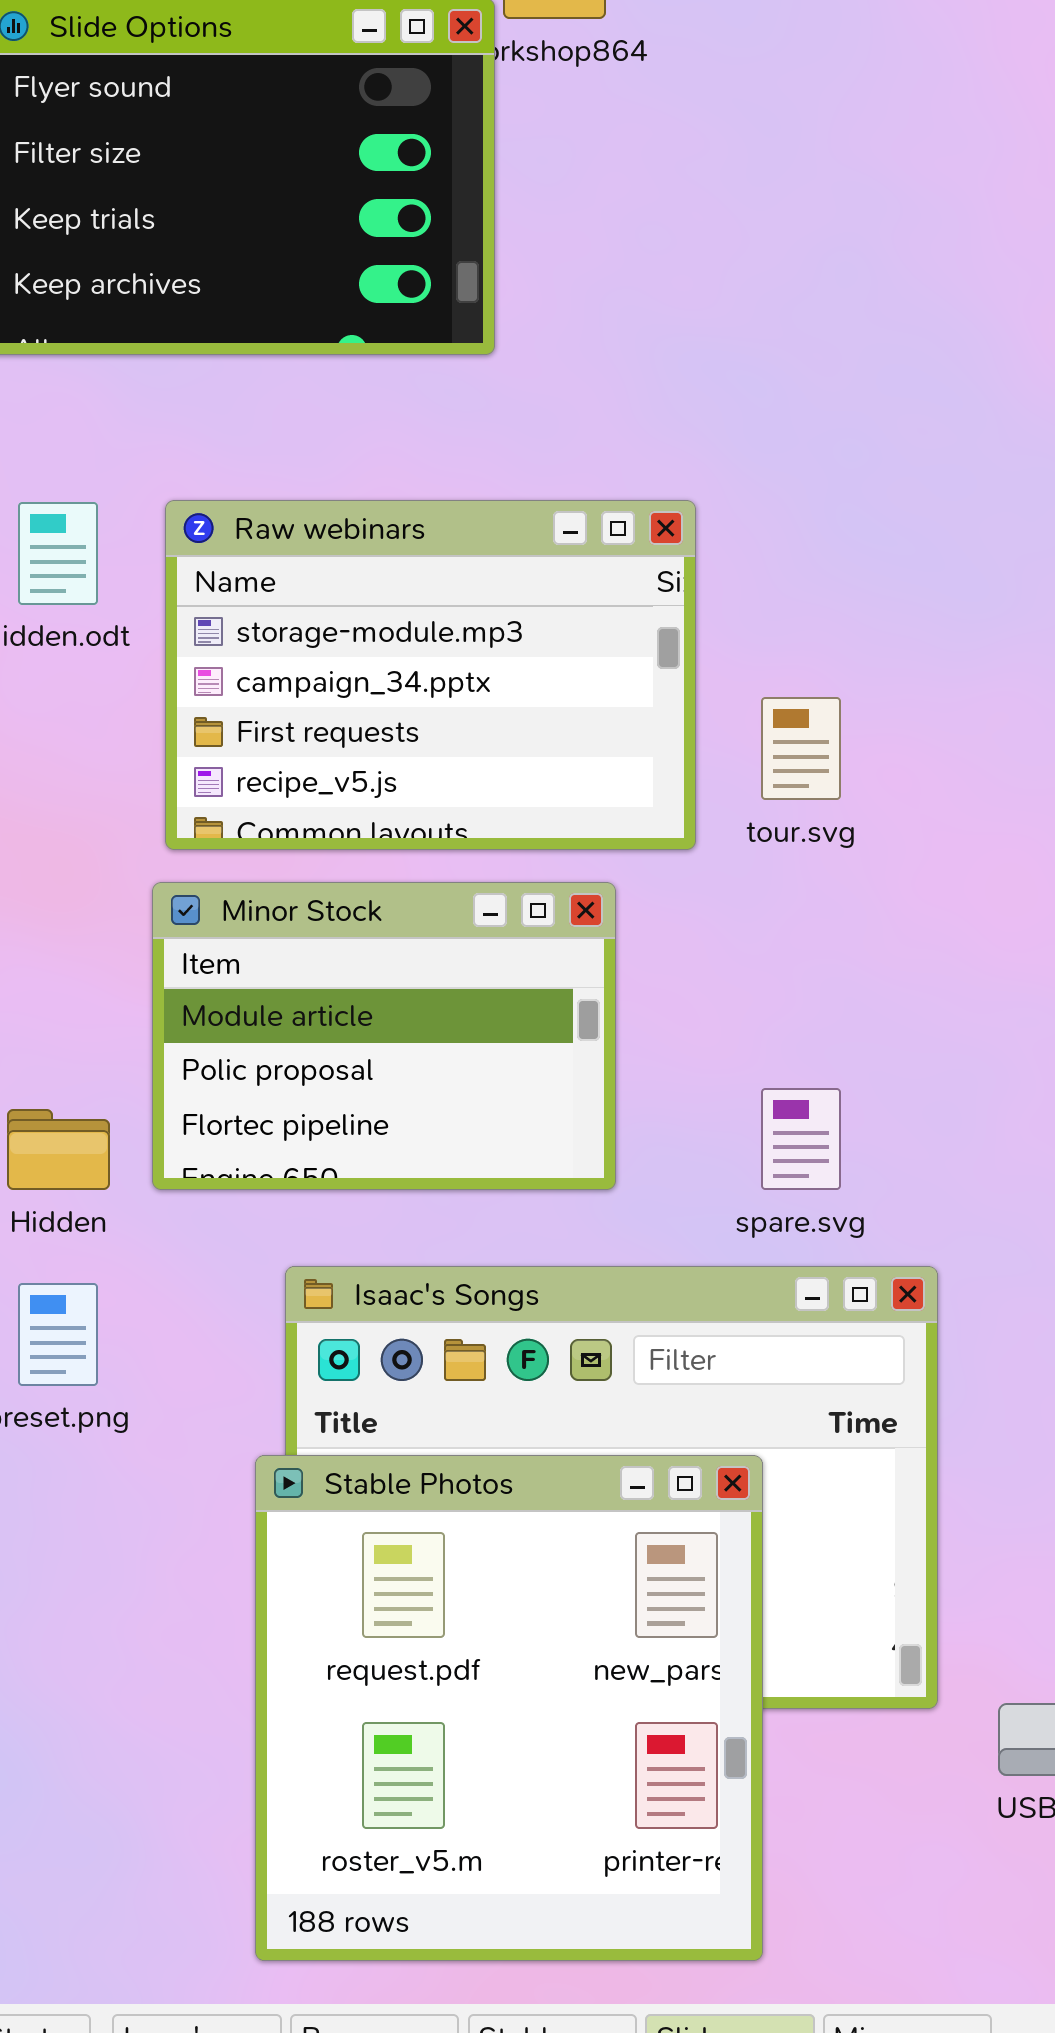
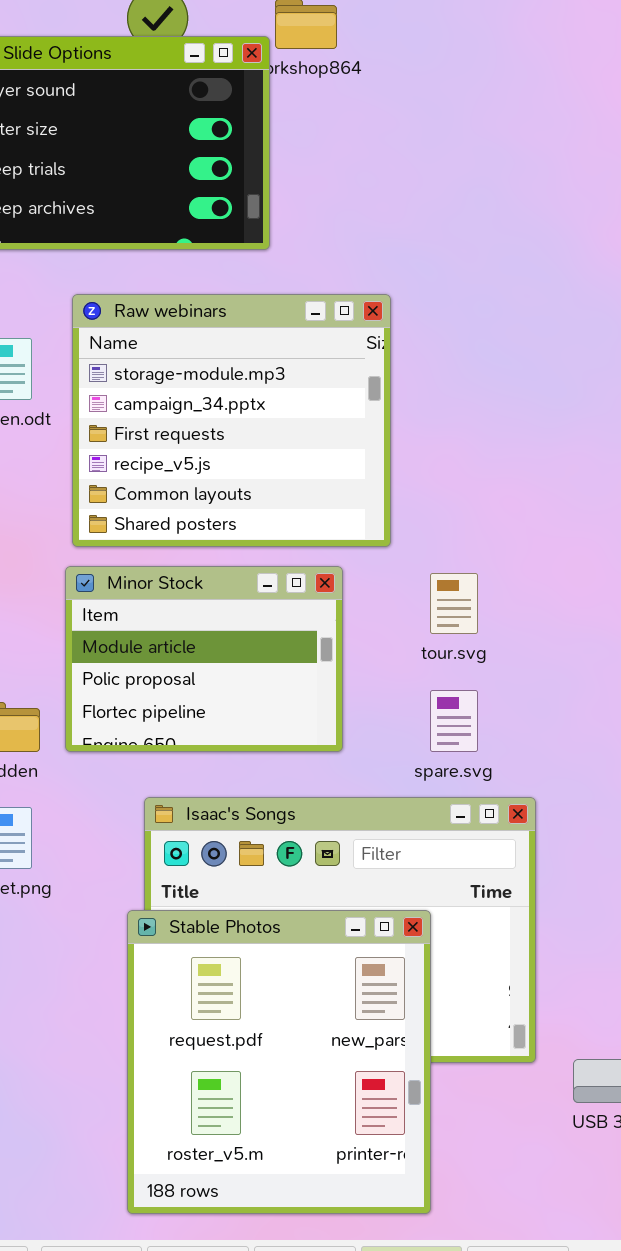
Raw webinars: [165,500,696,850] -> [72,294,391,547], resized
tour.svg: [761,697,841,800] -> [430,573,478,634], moved

